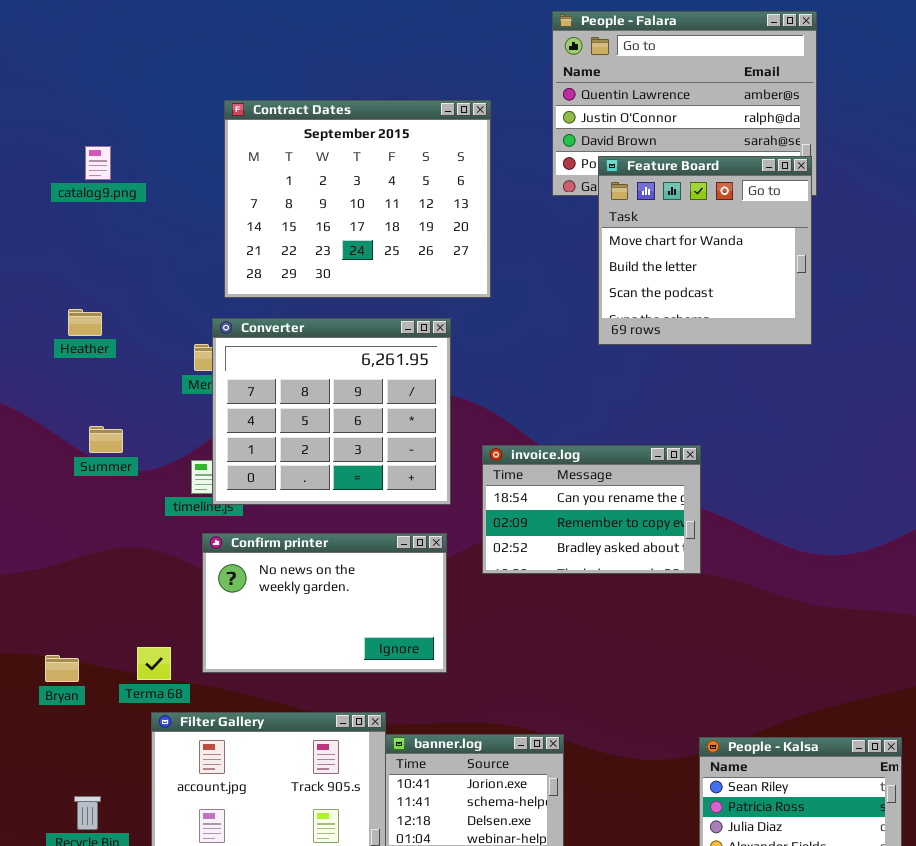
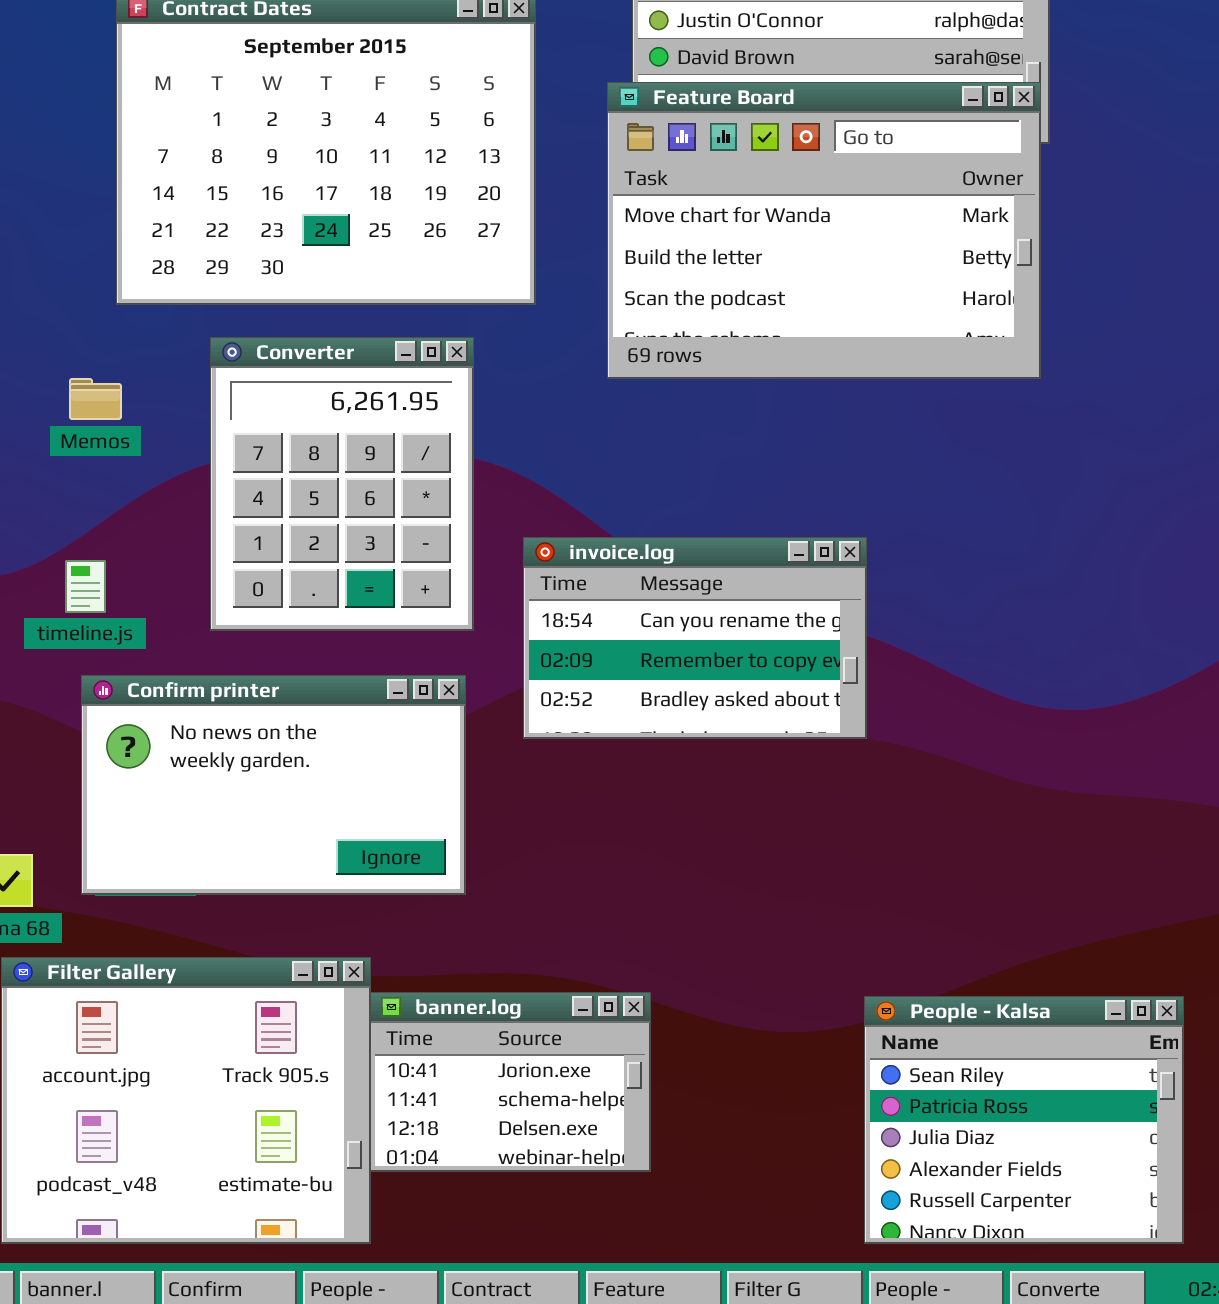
Feature Board: [598,156,812,345] -> [607,82,1041,379], resized
Converter: [212,318,451,505] -> [210,337,474,631], resized

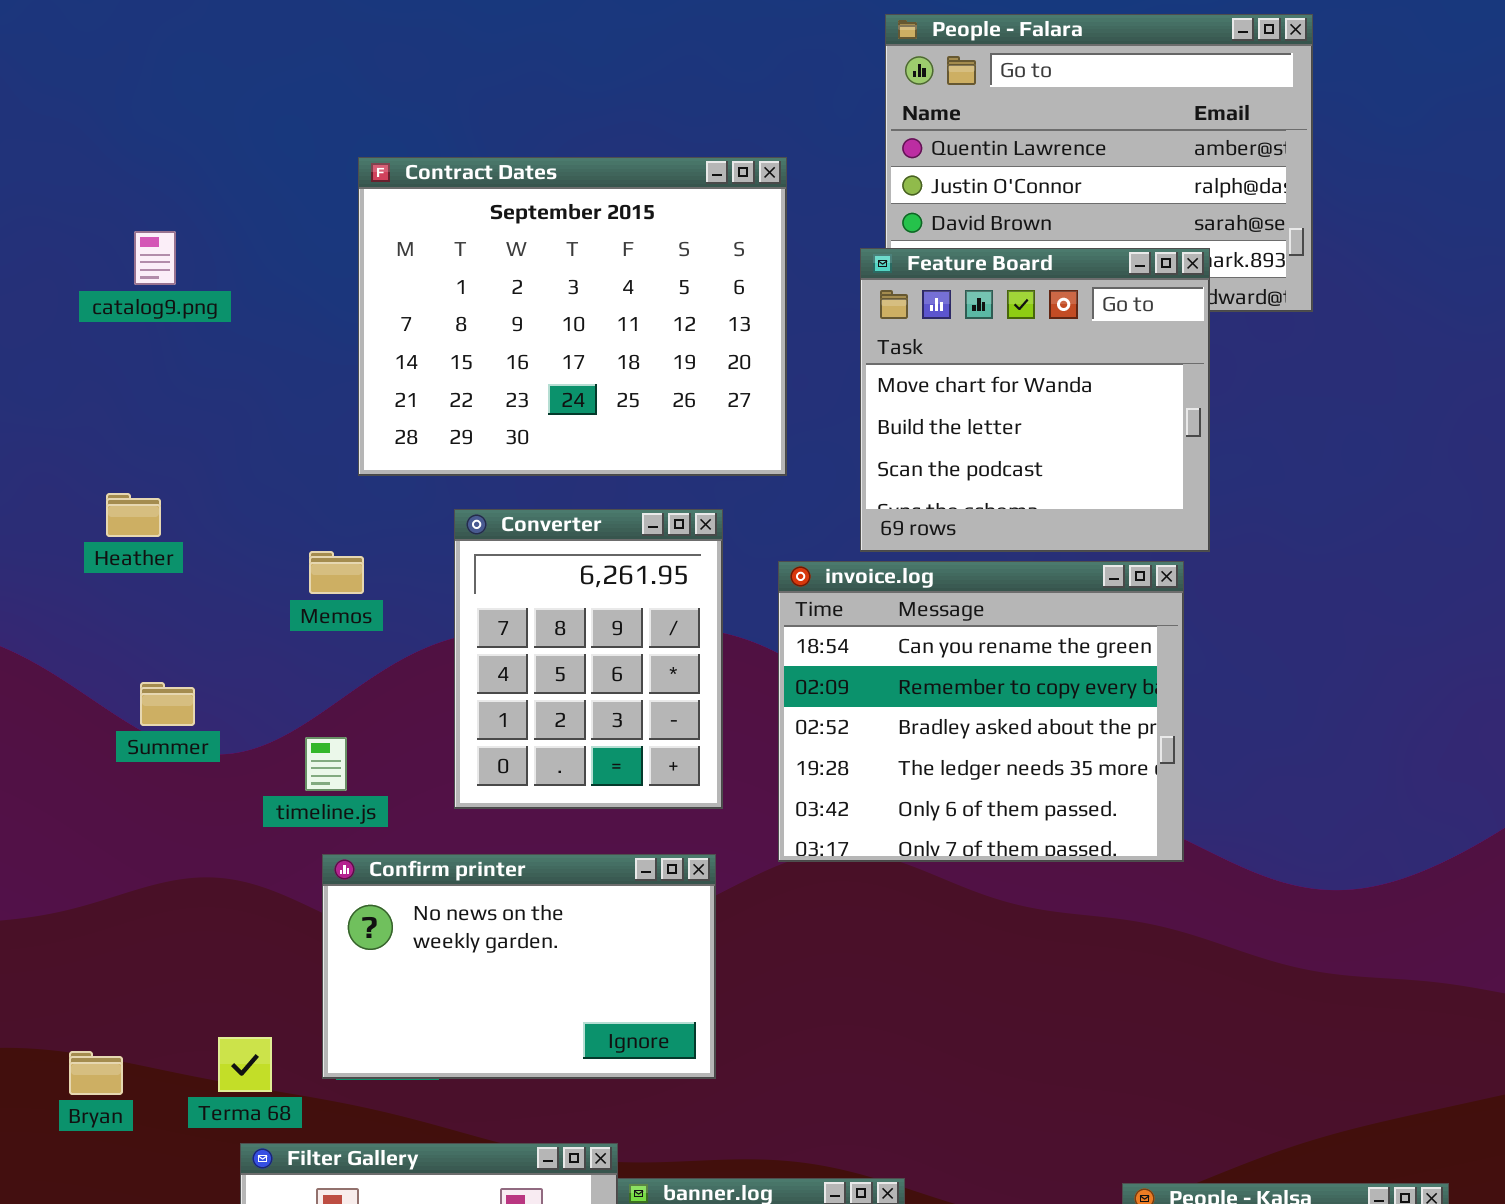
Feature Board: [607,82,1041,379] -> [860,248,1210,552], resized
invoice.log: [523,537,867,739] -> [778,561,1184,862], moved, resized

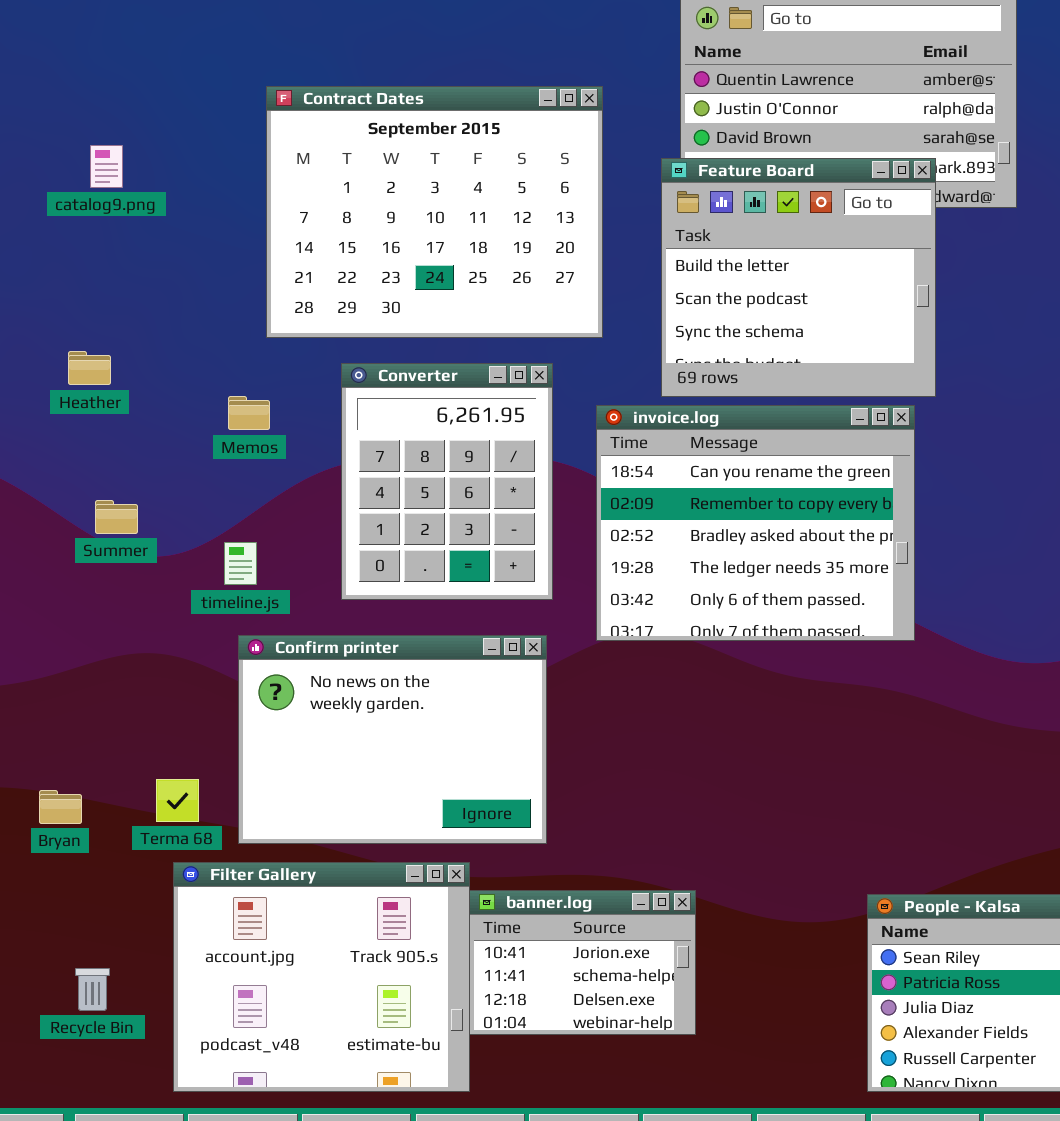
Feature Board: [860,248,1210,552] -> [661,158,936,397], scrolled down 1 row
Confirm printer: [322,854,716,1079] -> [238,635,547,844], resized

